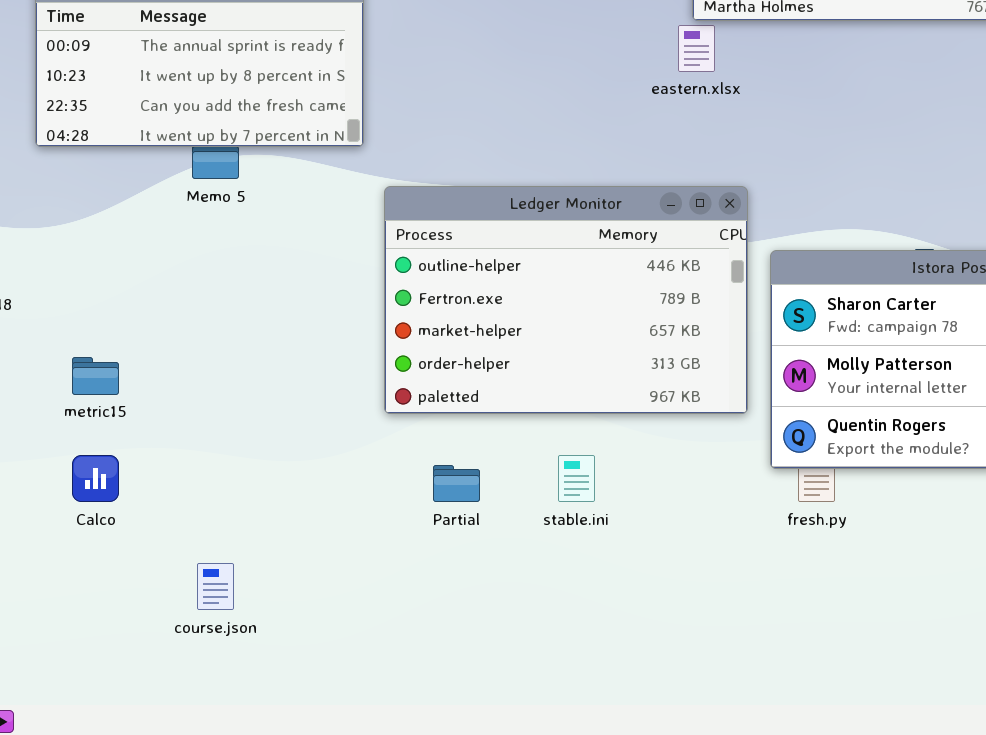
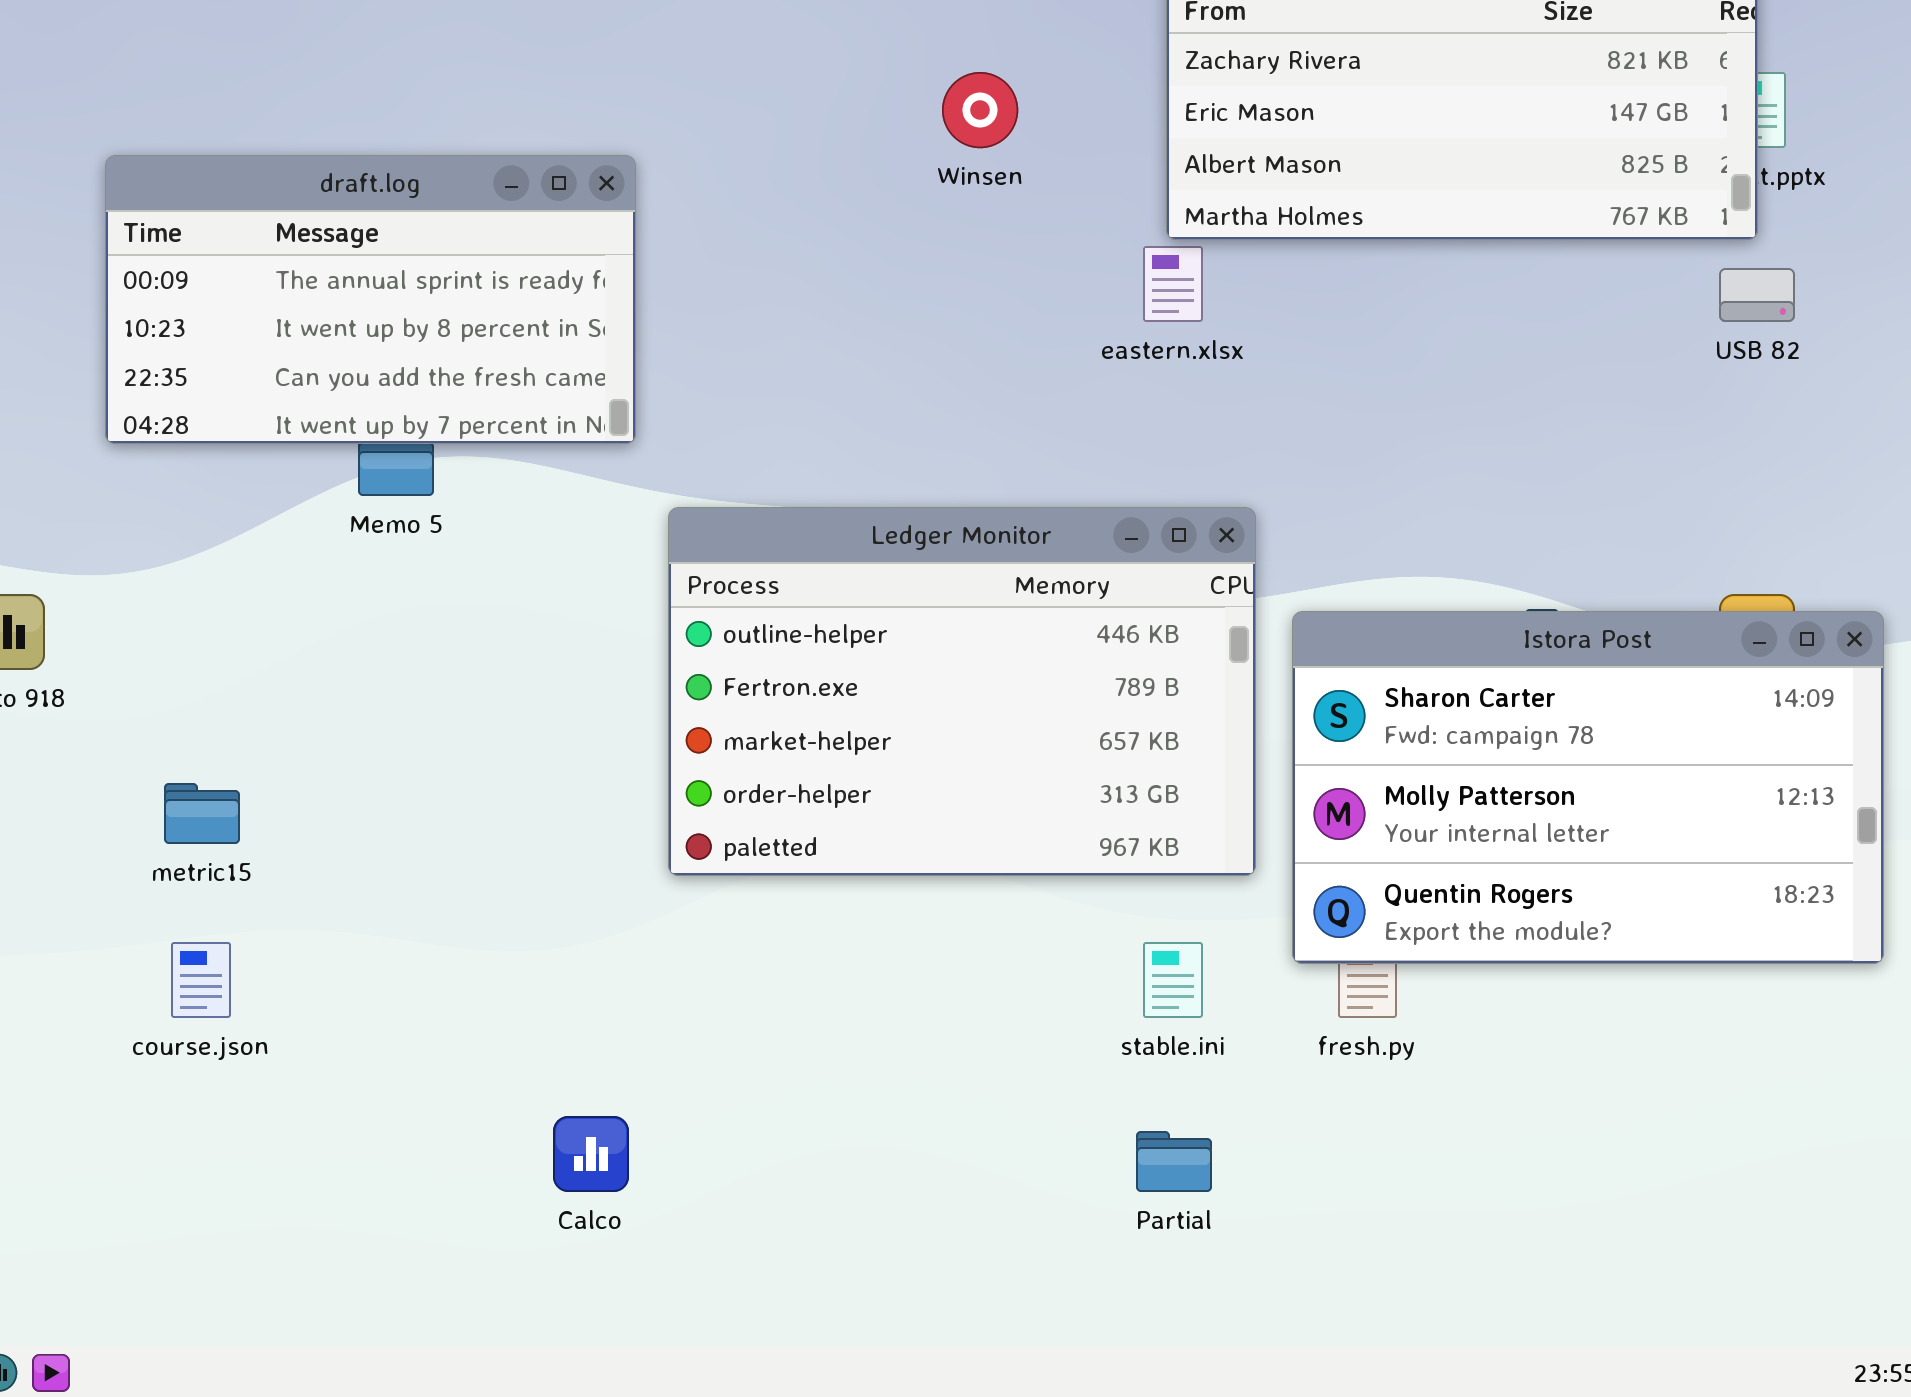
Calco: [72,455,119,502] -> [553,1116,629,1192], moved
stable.ini: [558,455,595,502] -> [1143,942,1203,1018], moved
Partial: [433,465,480,502] -> [1136,1131,1212,1192], moved
course.json: [197,563,234,610] -> [171,942,231,1018], moved

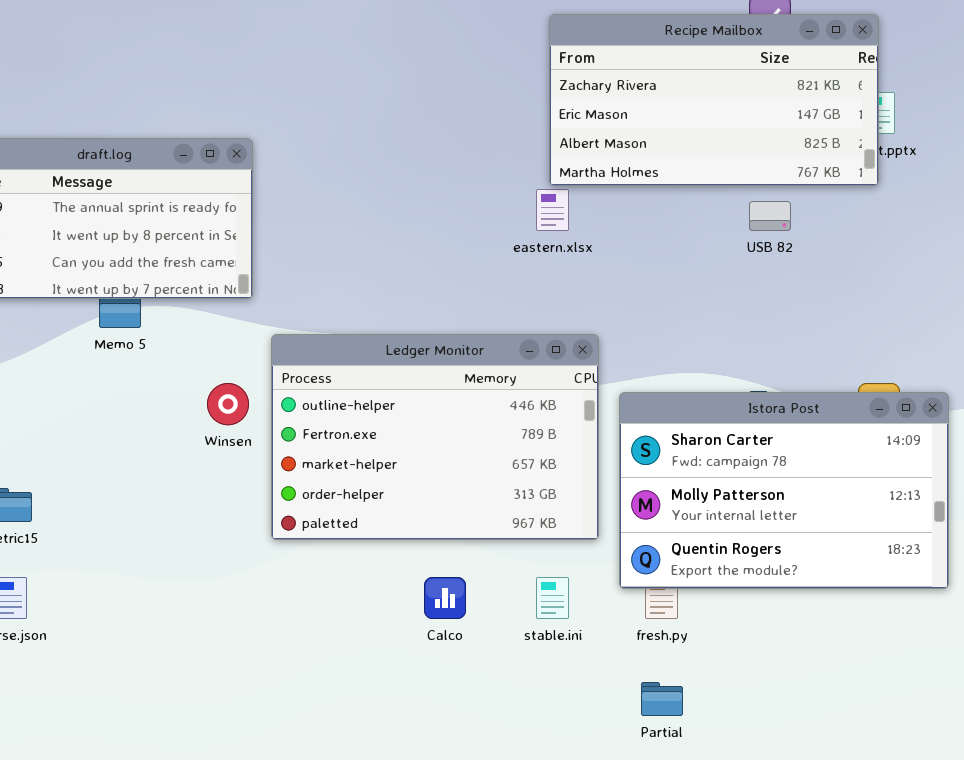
Winsen: [942,72,1018,148] -> [207,383,249,425], moved
USB 82: [1719,268,1795,322] -> [749,201,791,231], moved
Calco: [553,1116,629,1192] -> [424,577,466,619], moved
Partial: [1136,1131,1212,1192] -> [641,682,683,716], moved

